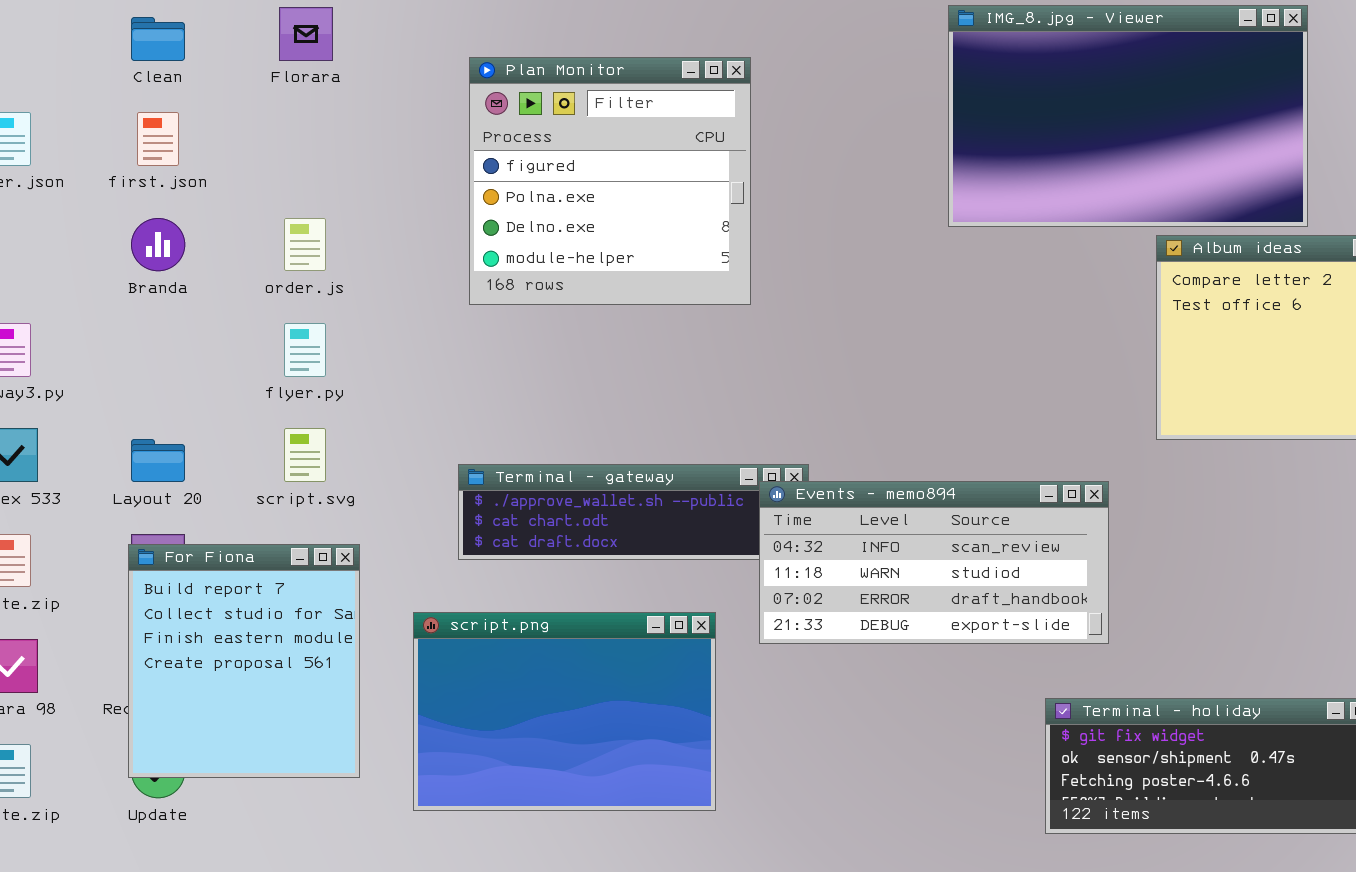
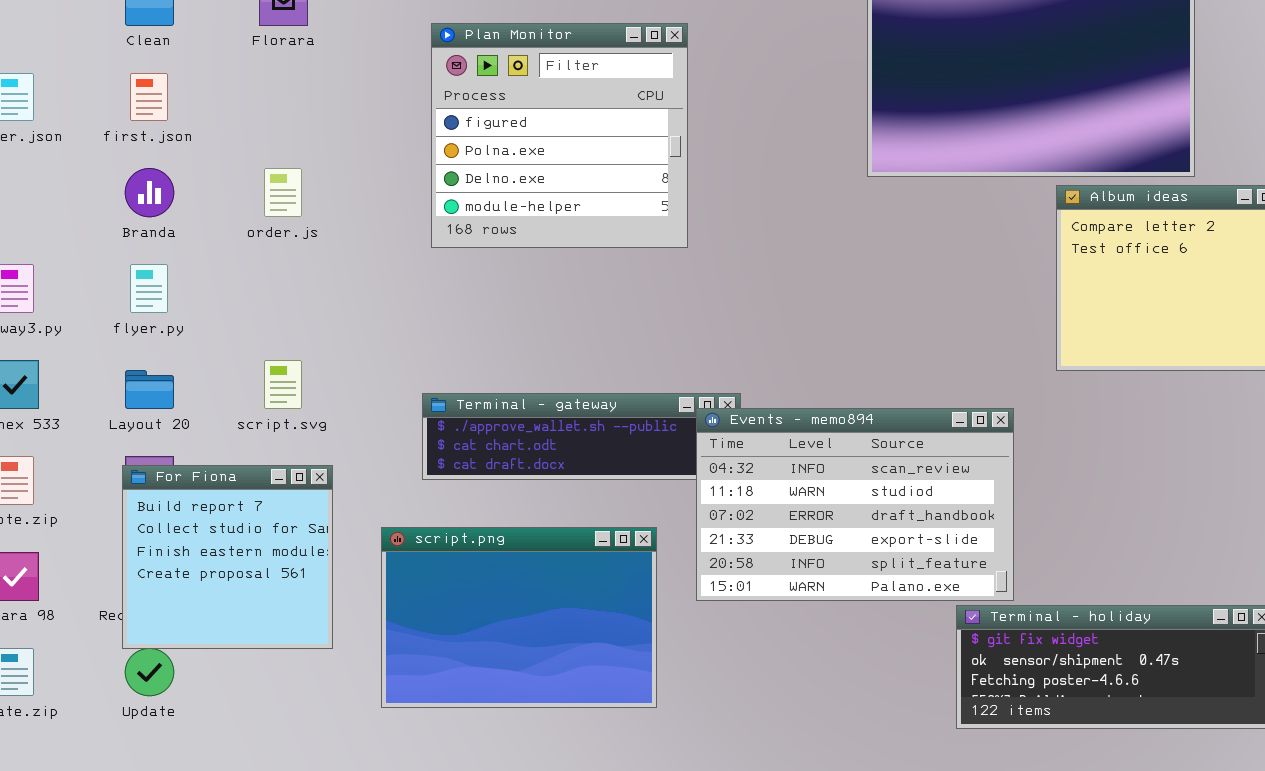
flyer.py: [284,323,326,377] -> [130,264,168,313], moved
Events - memo894: [759,481,1109,644] -> [696,408,1014,601], resized
For Fiona: [128,544,360,778] -> [122,465,333,649], resized

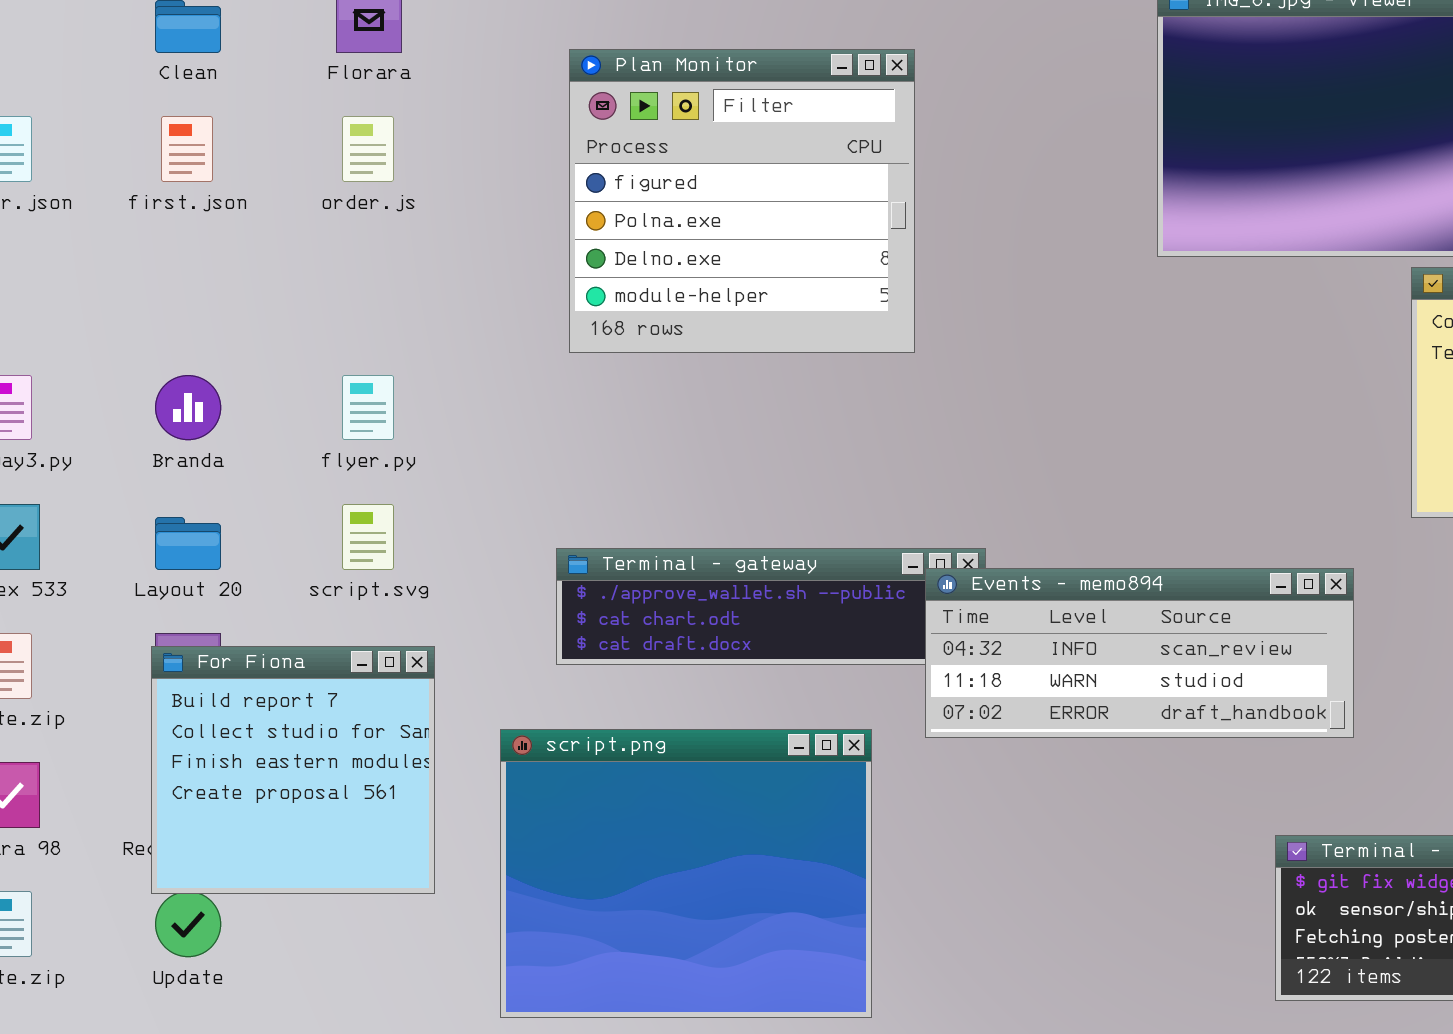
Branda: [125,168,174,217] -> [155,375,221,440], moved
order.js: [264,168,302,217] -> [342,116,394,182], moved
flyer.py: [130,264,168,313] -> [342,375,394,440], moved
Events - memo894: [696,408,1014,601] -> [925,568,1354,738], resized
script.png: [381,527,657,708] -> [500,729,872,1018], resized

